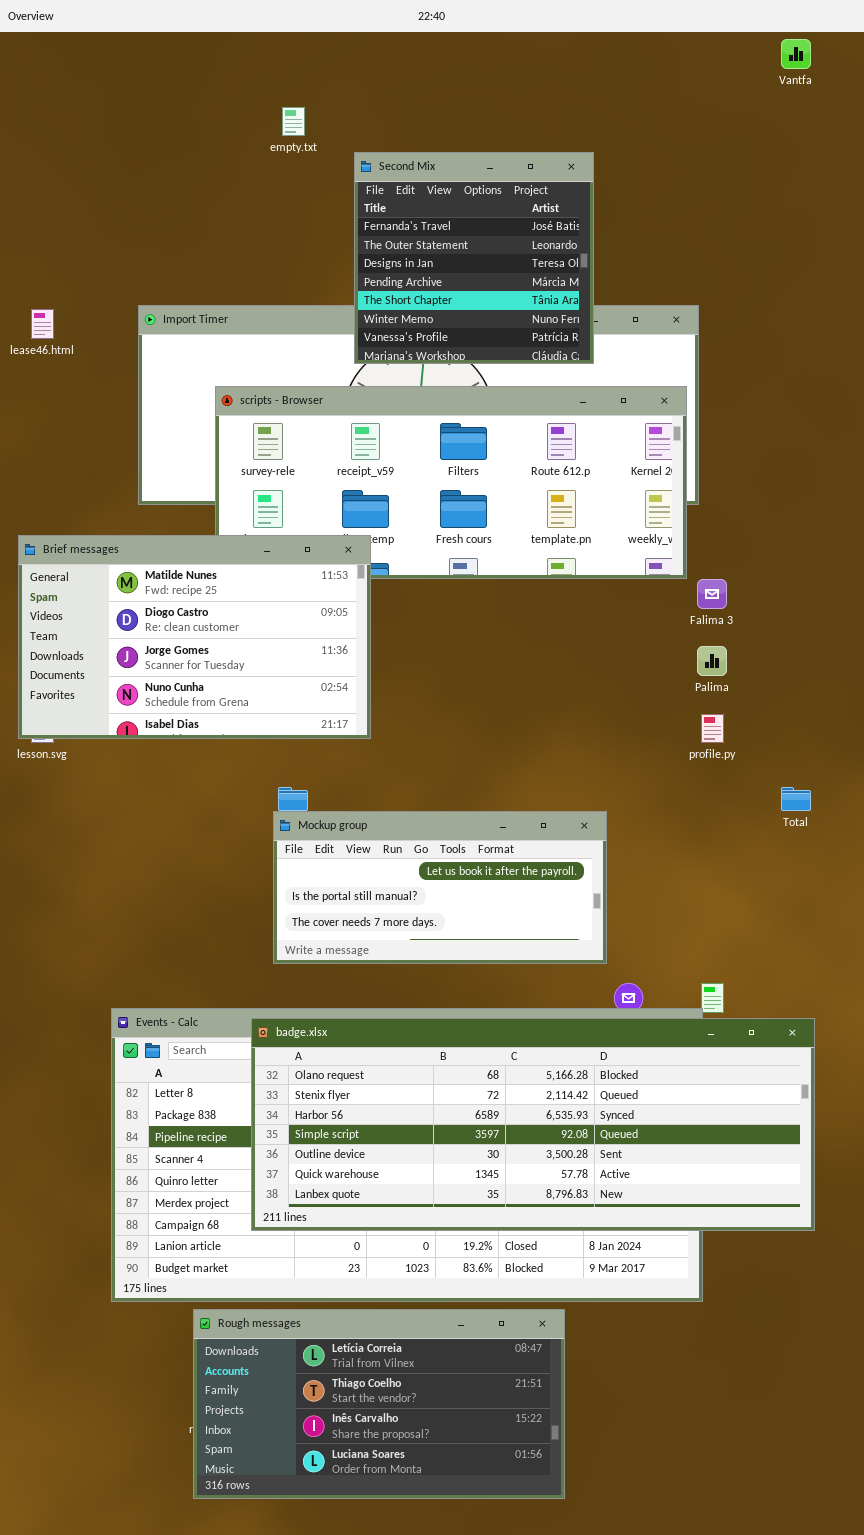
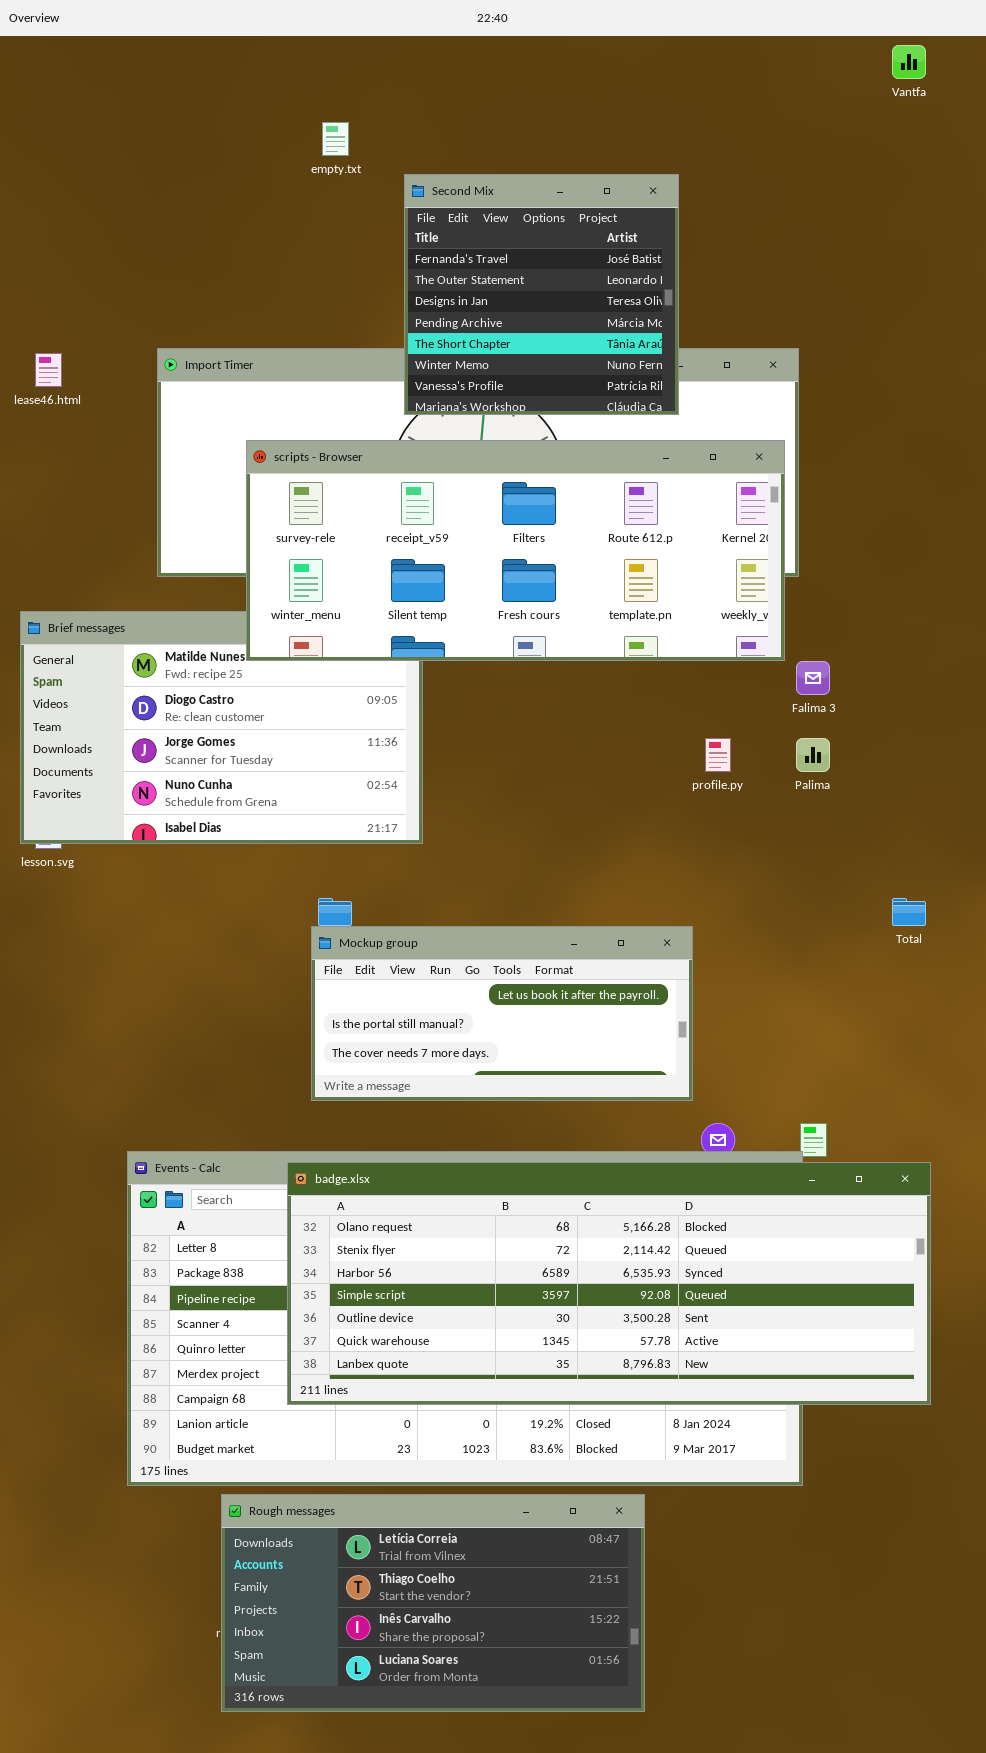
scripts - Browser: [215,386,687,579] -> [246,440,785,661], raised
profile.py: [701,714,724,743] -> [705,738,731,772], moved

